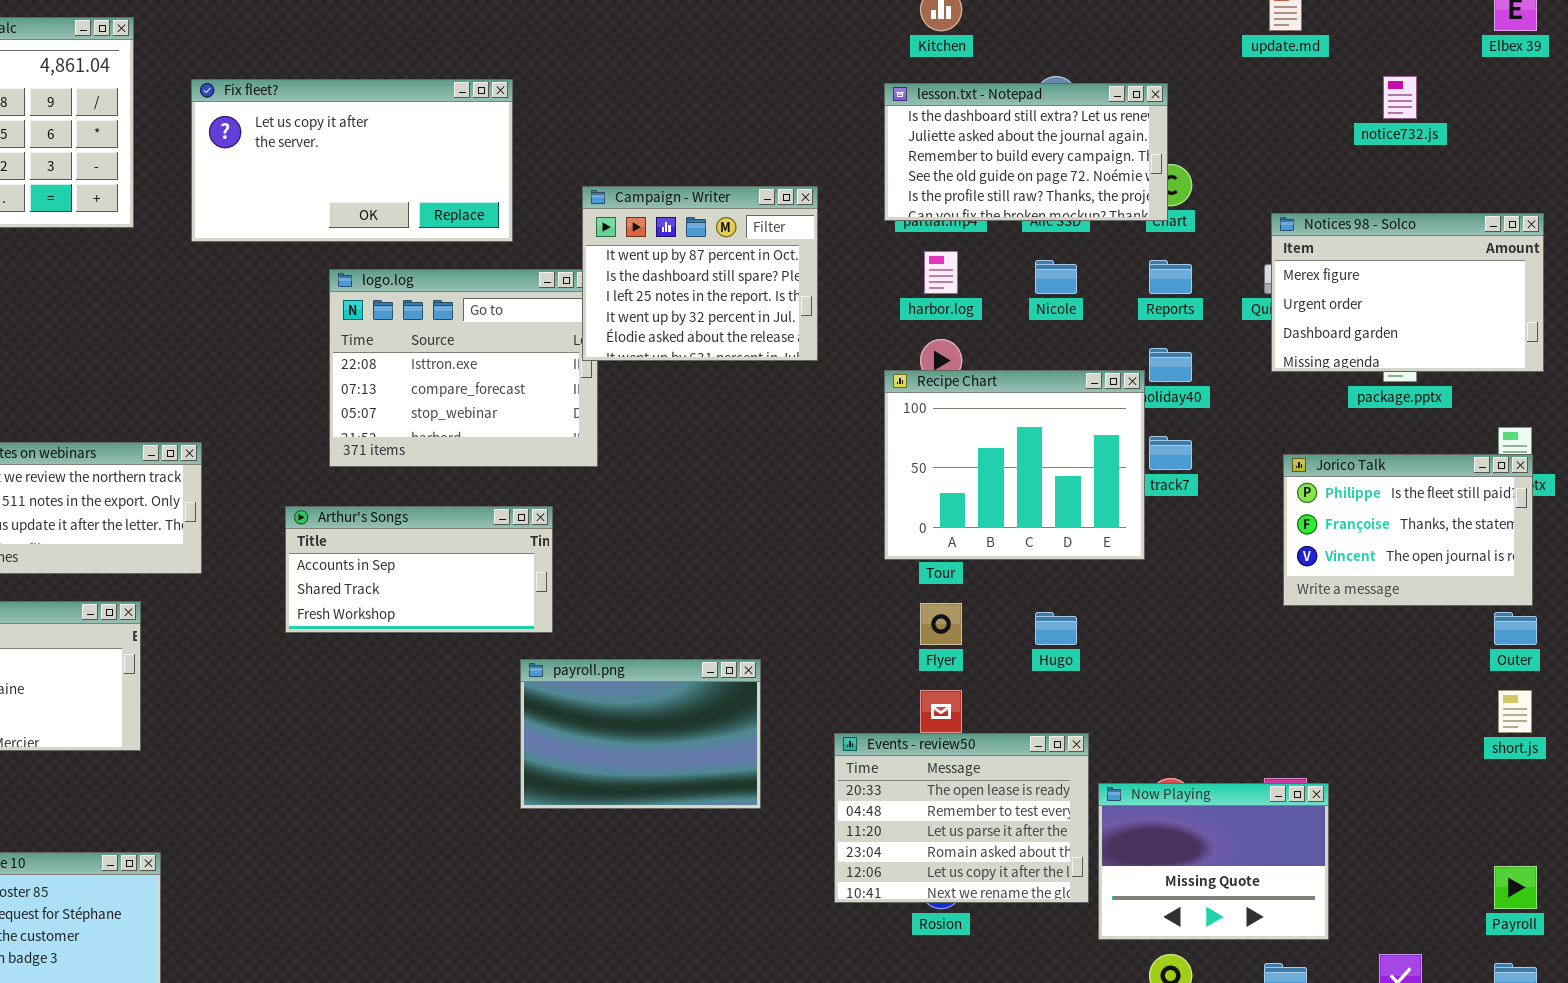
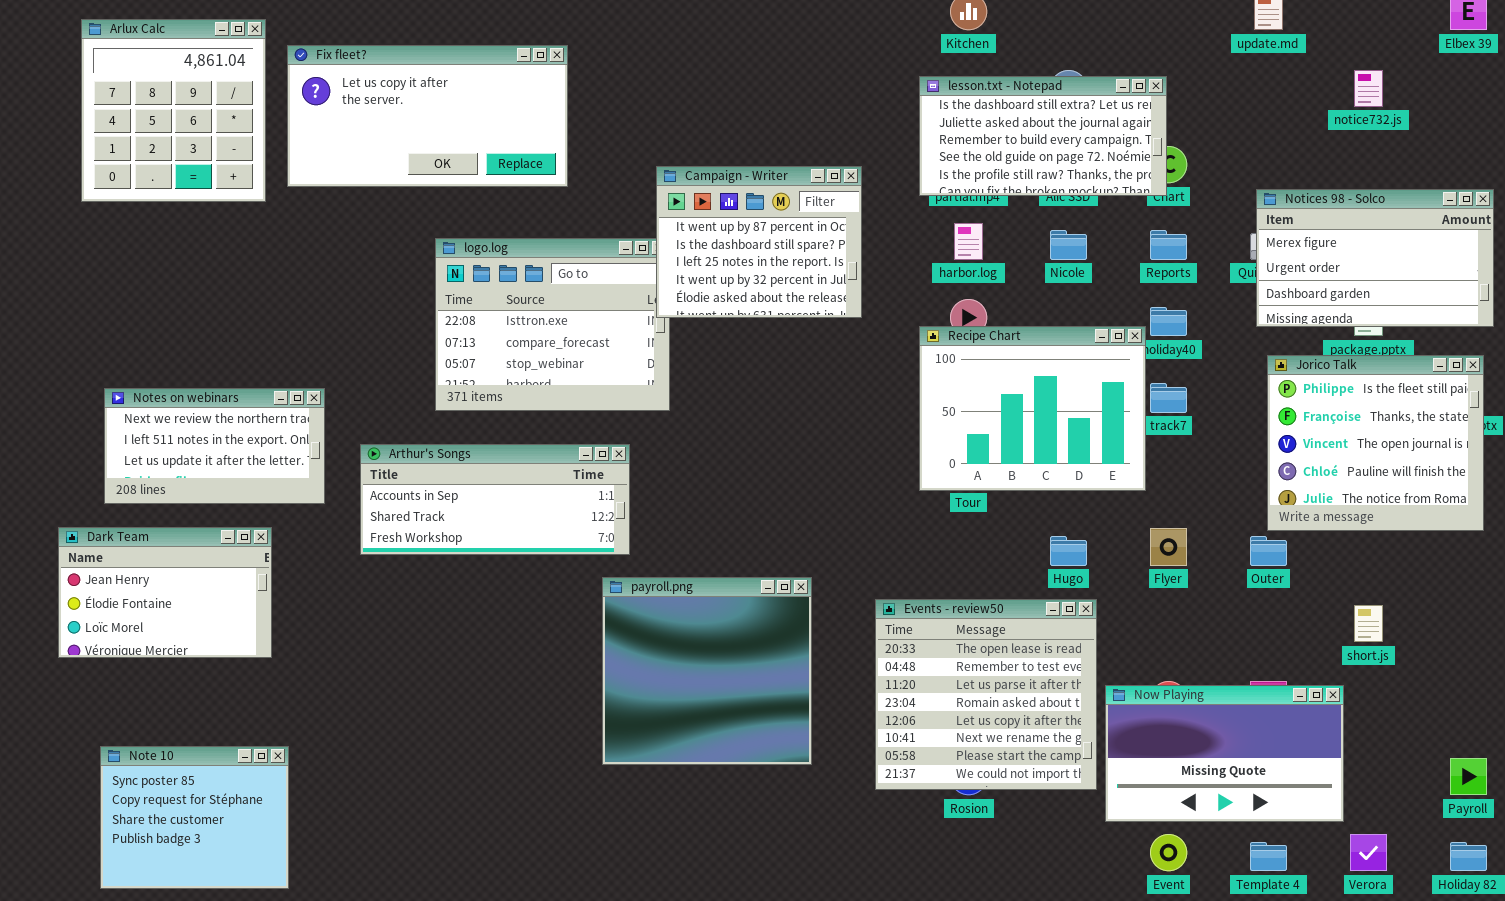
Fix fleet?: [191,79,513,242] -> [287,45,568,187], moved
Jorico Talk: [1283,454,1533,606] -> [1267,355,1484,531], resized
Arthur's Songs: [285,506,553,633] -> [360,444,630,555], resized
Flyer: [920,603,962,645] -> [1150,528,1187,566], moved
Outer: [1494,612,1537,645] -> [1250,536,1287,566], moved
payroll.png: [520,659,761,809] -> [602,577,812,765], resized
short.js: [1498,690,1532,733] -> [1354,605,1383,642], moved
Events - review50: [834,733,1089,903] -> [875,599,1097,790], resized
Now Playing: [1098,783,1329,940] -> [1105,685,1344,822], resized

